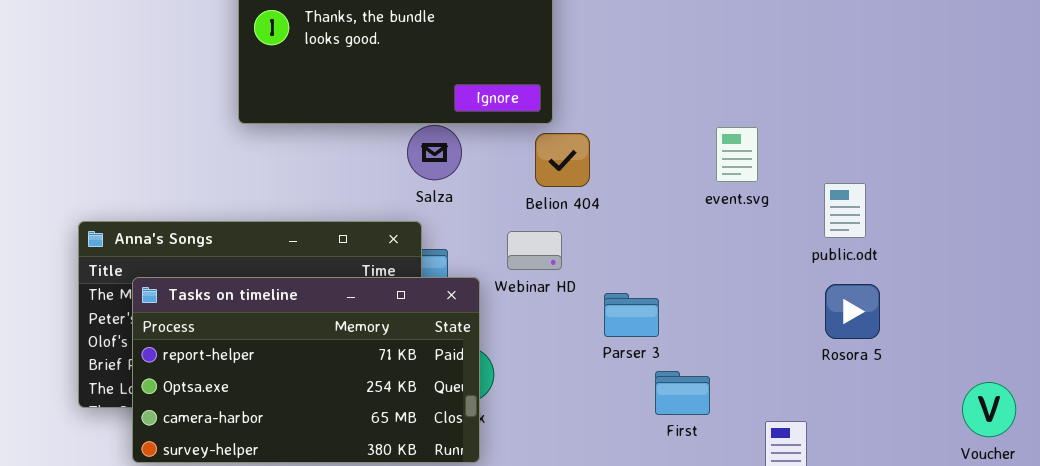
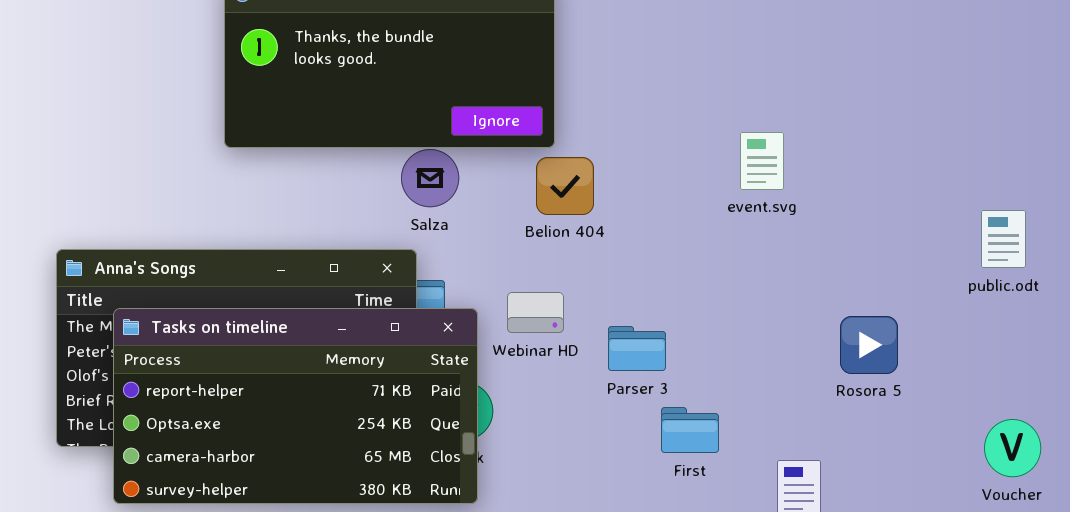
event.svg: [716,127,758,182] -> [740,132,784,190], moved
public.odt: [824,183,866,238] -> [981,210,1026,268], moved
Webinar HD: [507,231,562,270] -> [507,292,564,333], moved

